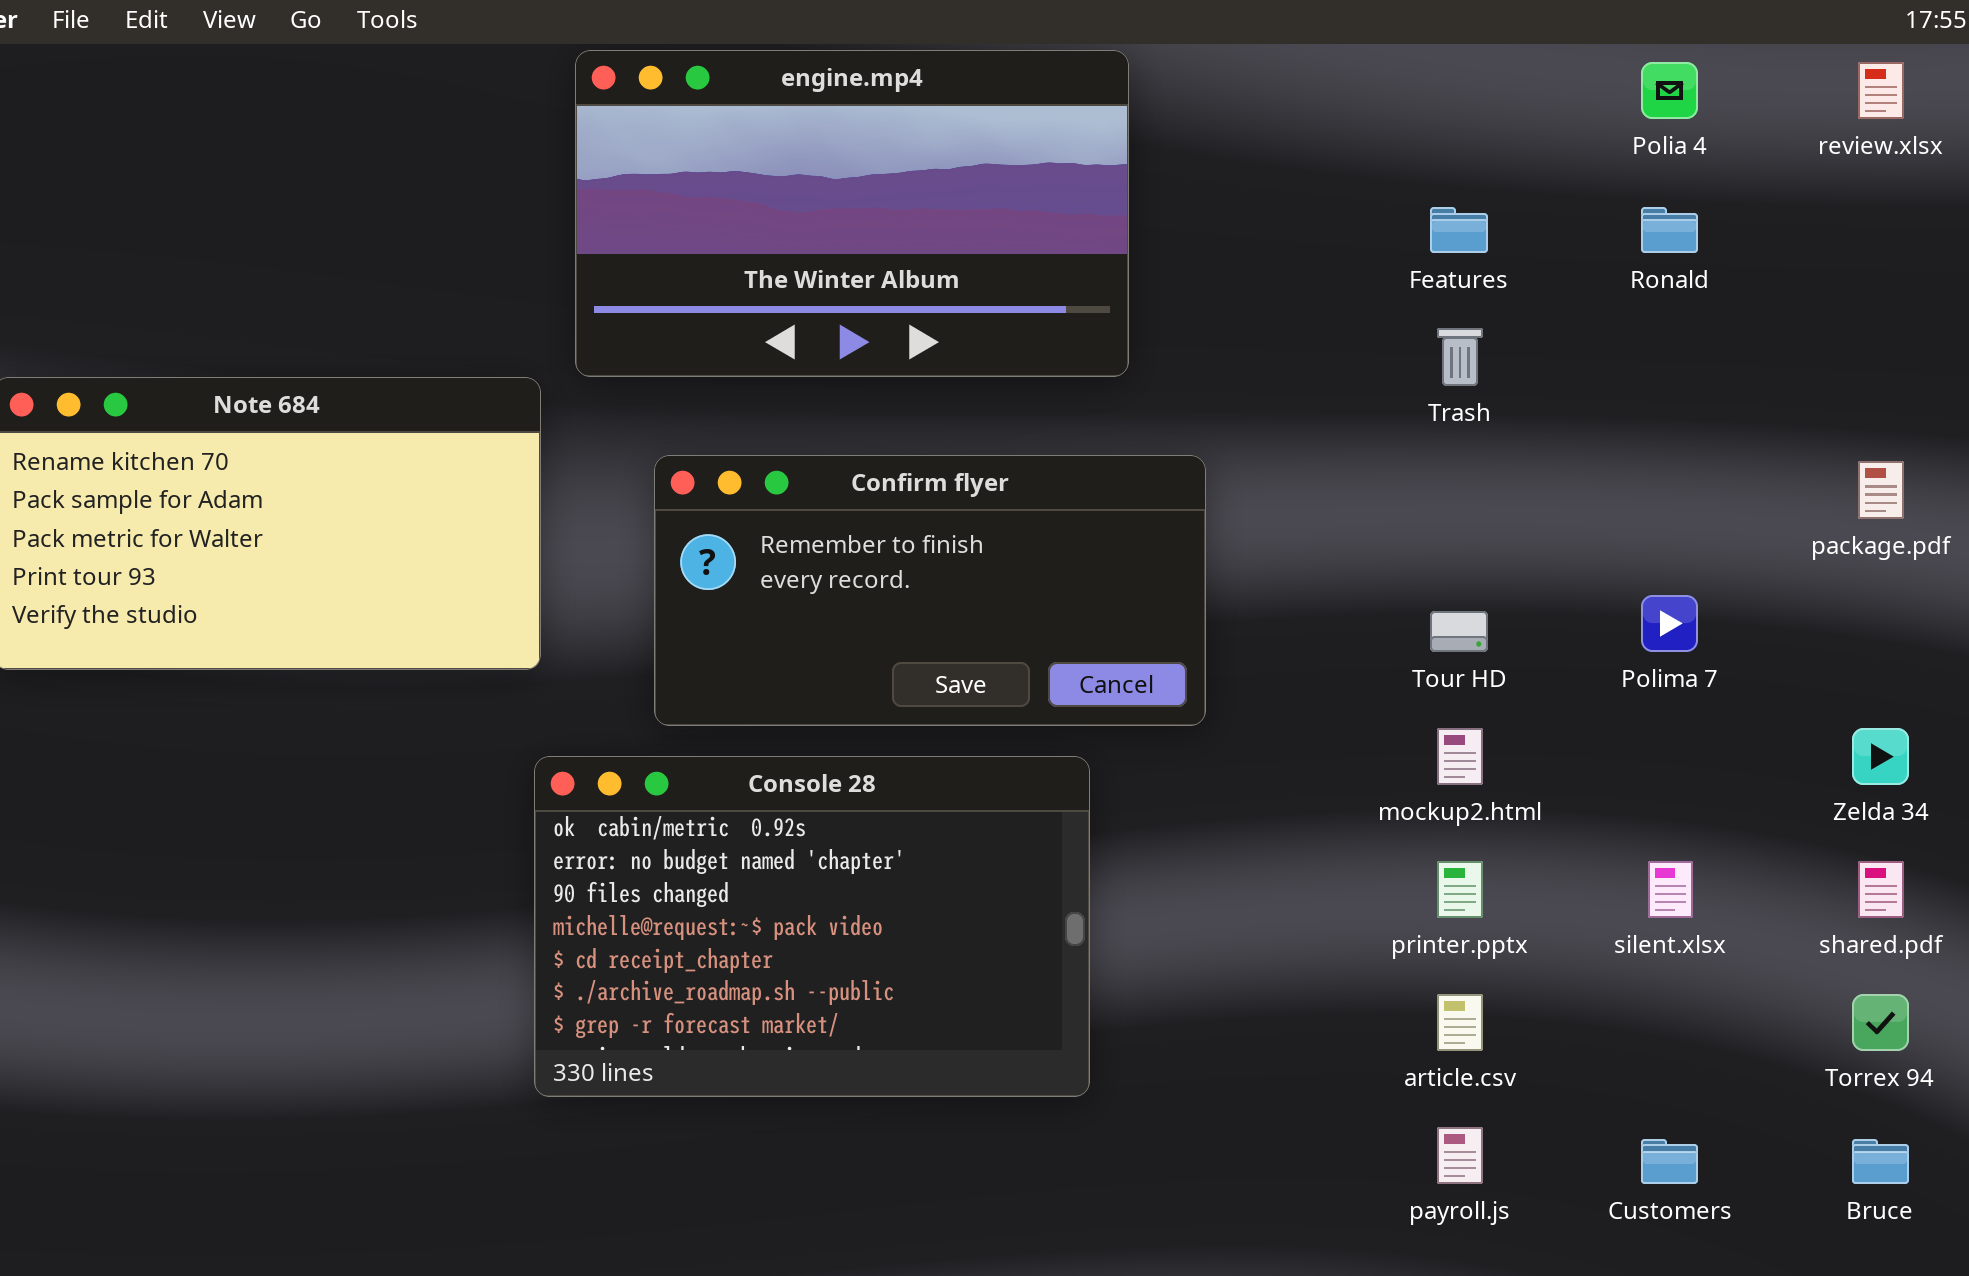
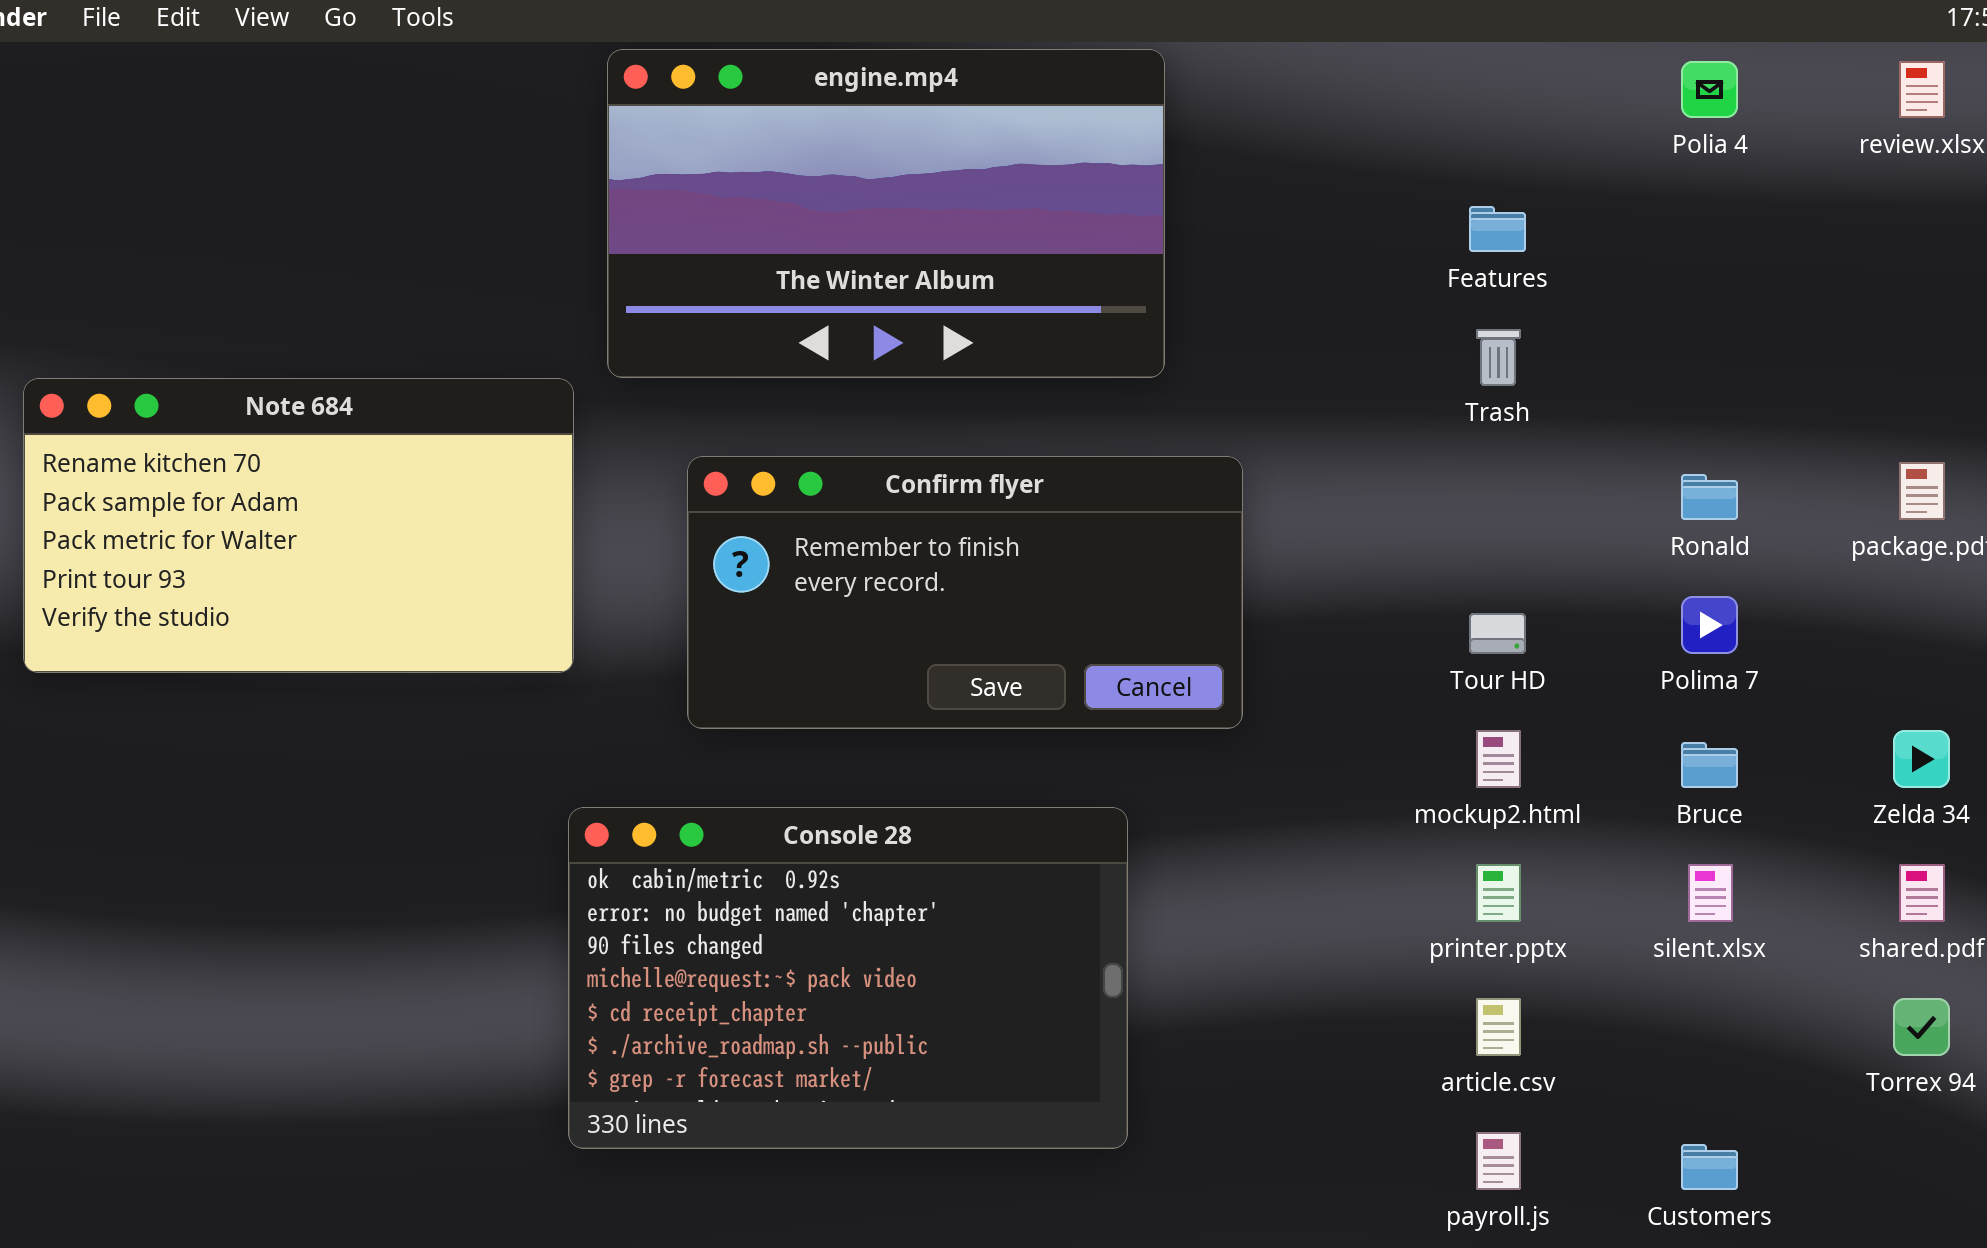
Ronald: [1641,207,1698,253] -> [1681,474,1738,520], moved
Console 28: [534,756,1090,1097] -> [568,807,1128,1149], moved
Bruce: [1852,1139,1909,1184] -> [1681,742,1738,788], moved

